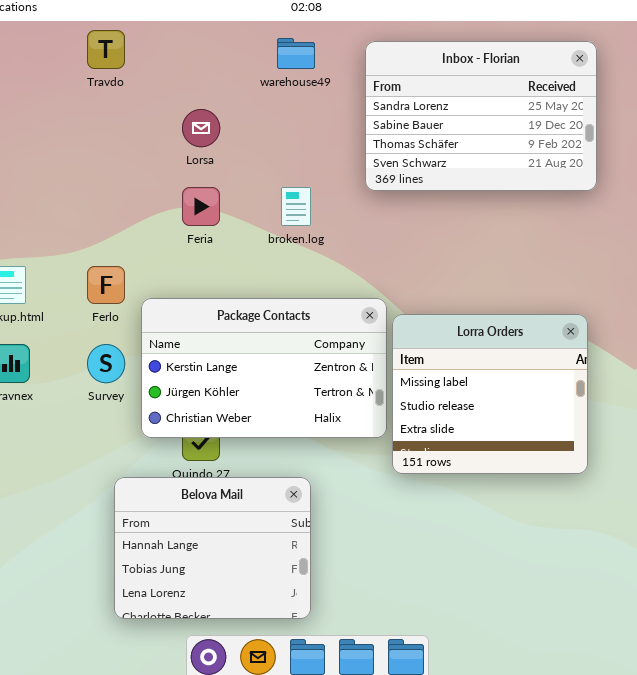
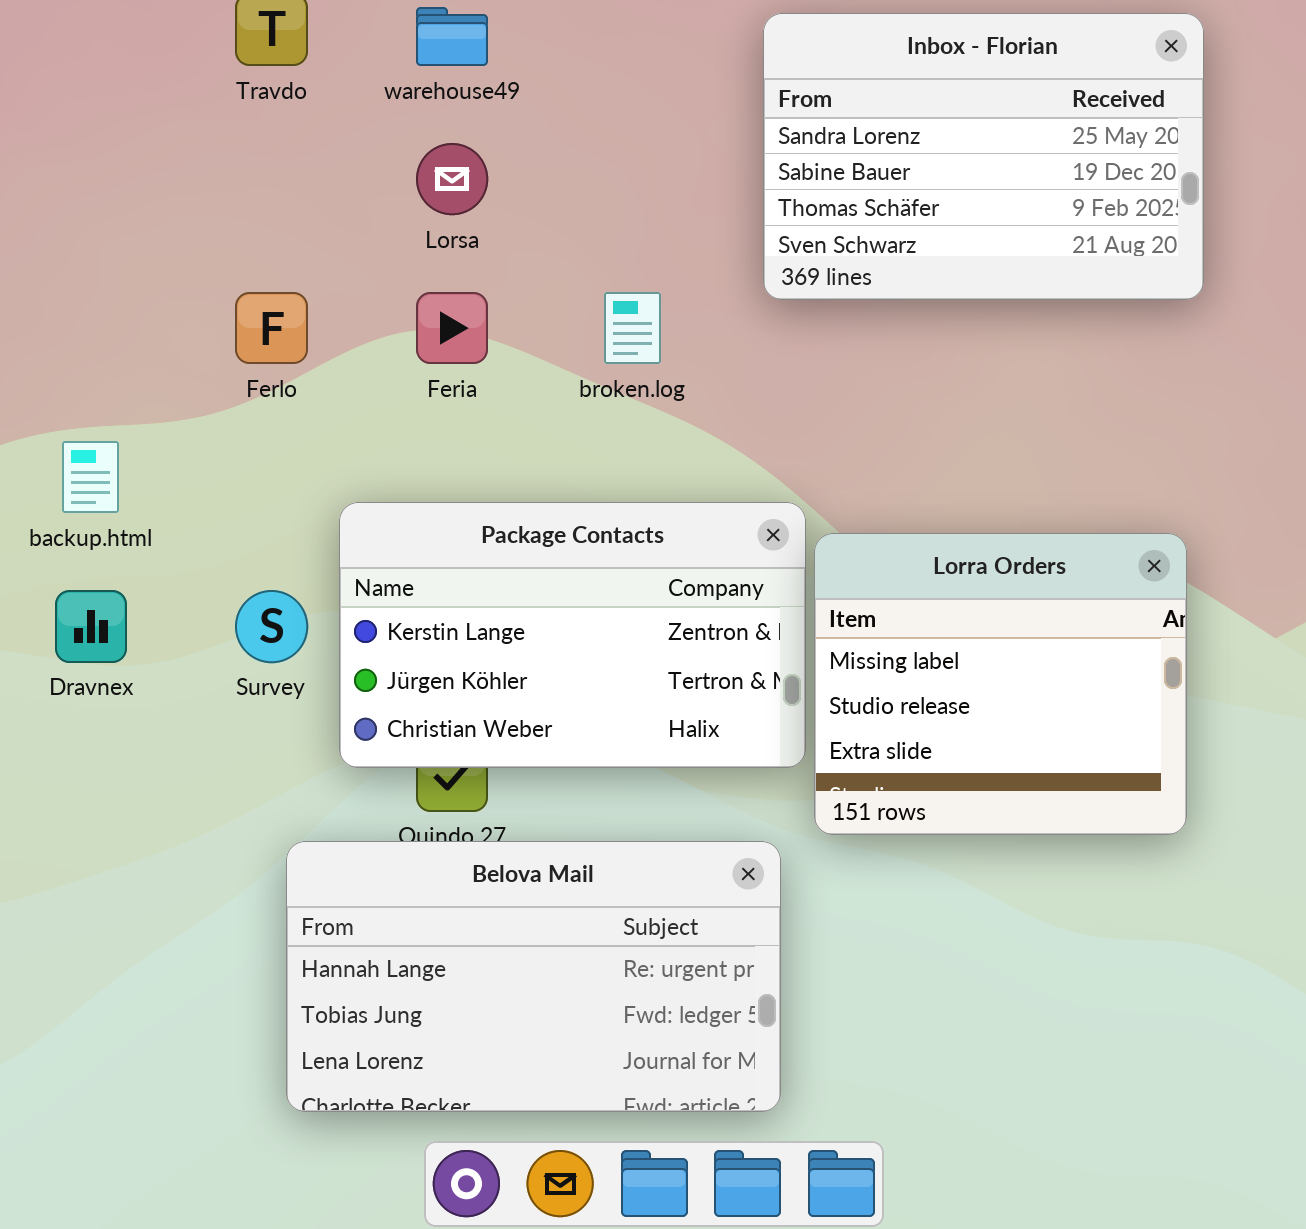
warehouse49: [277,38,315,69] -> [416,7,488,66], moved
Ferlo: [87,266,125,304] -> [235,292,308,364], moved
Belova Mail: [114,477,311,619] -> [286,841,781,1112], resized

